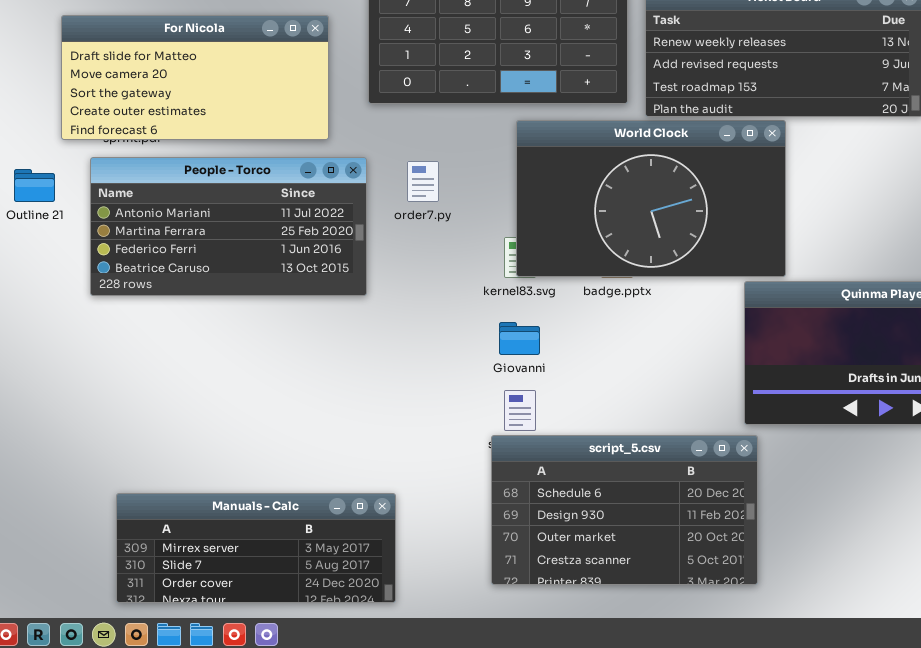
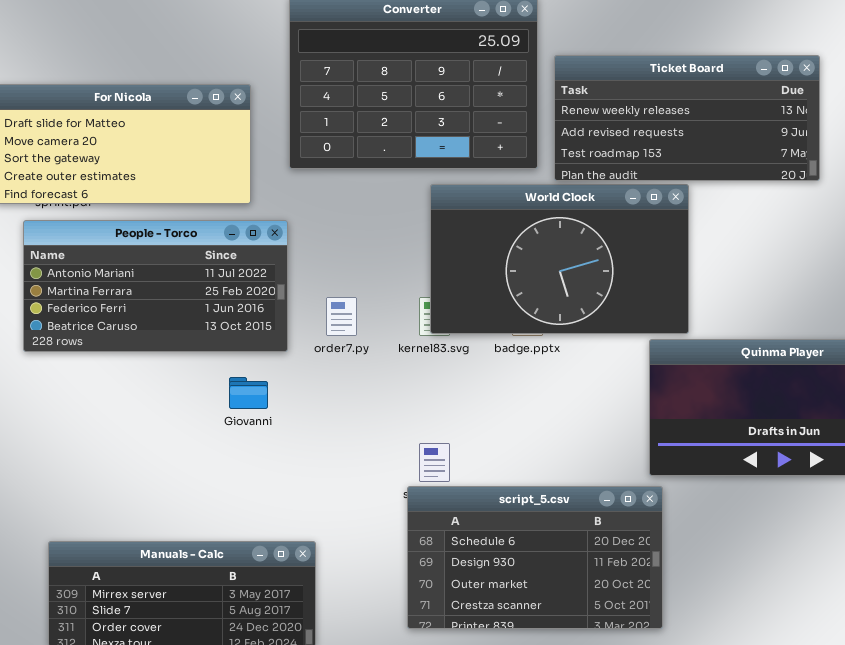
order7.py: [407,161,439,202] -> [326,297,357,336], moved
Giovanni: [499,322,540,355] -> [229,377,268,409], moved

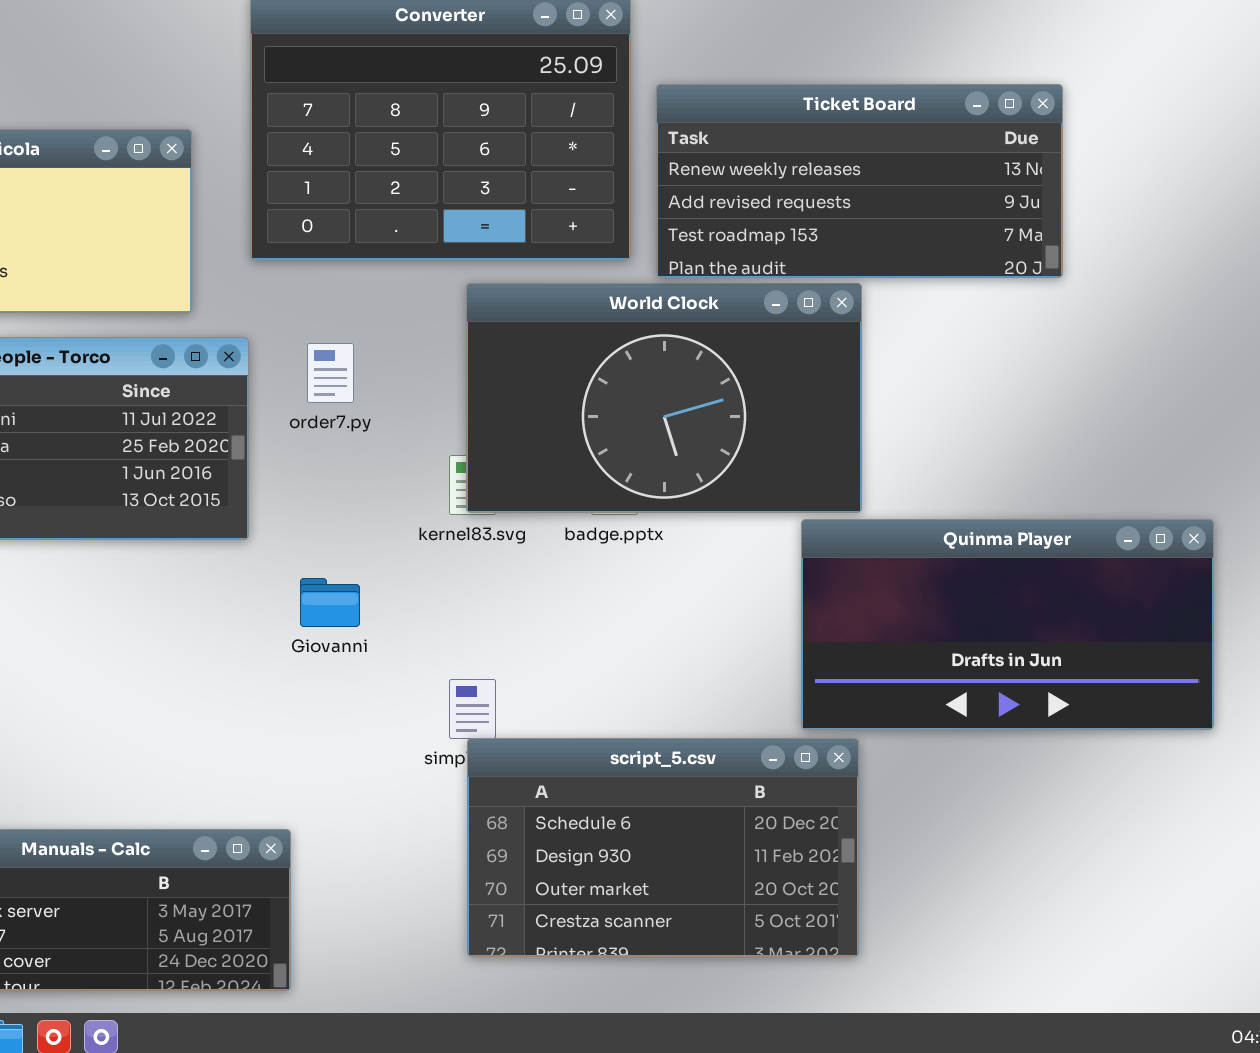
order7.py: [326,297,357,336] -> [307,343,354,403], moved
Giovanni: [229,377,268,409] -> [300,578,360,627], moved
script_5.csv: [407,486,663,629] -> [467,738,859,957], moved

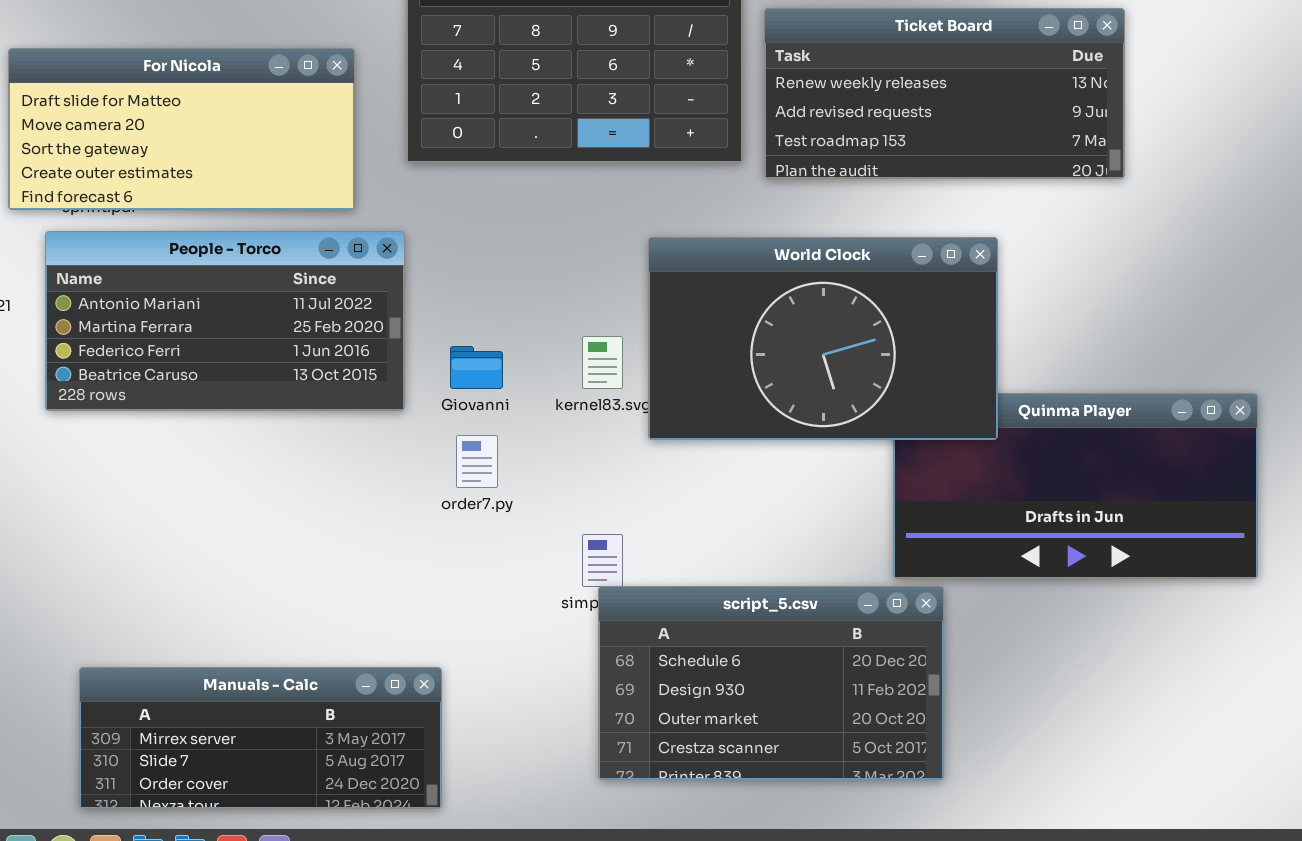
World Clock: [466,283,862,513] -> [648,237,998,440], moved
order7.py: [307,343,354,403] -> [456,435,498,488], moved
Giovanni: [300,578,360,627] -> [450,346,503,389], moved

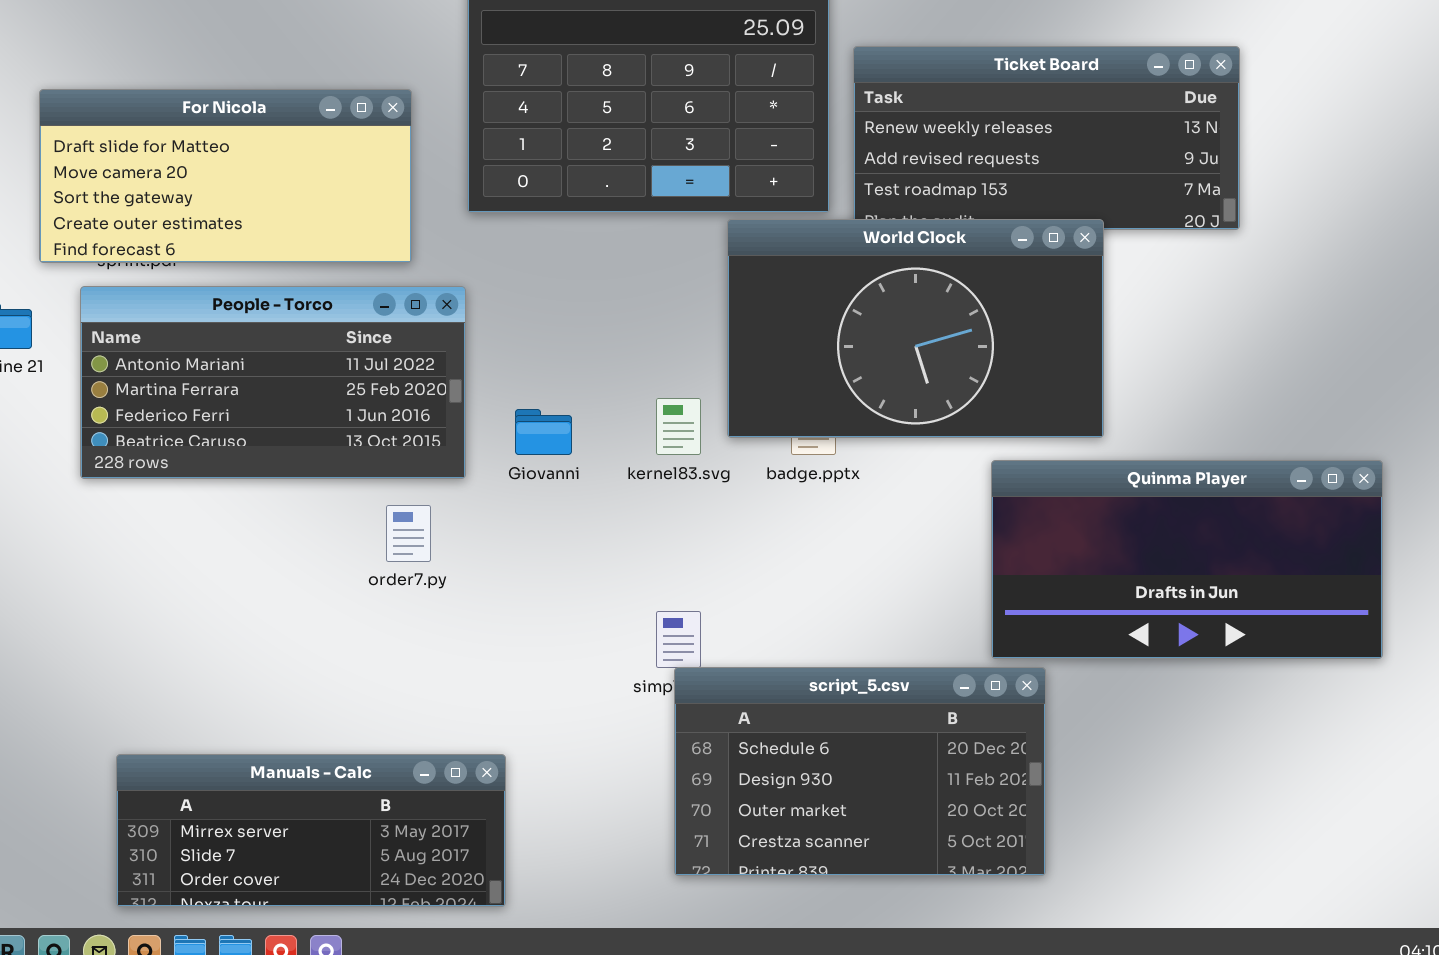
World Clock: [648,237,998,440] -> [727,219,1104,438], moved
order7.py: [456,435,498,488] -> [386,505,431,562], moved

